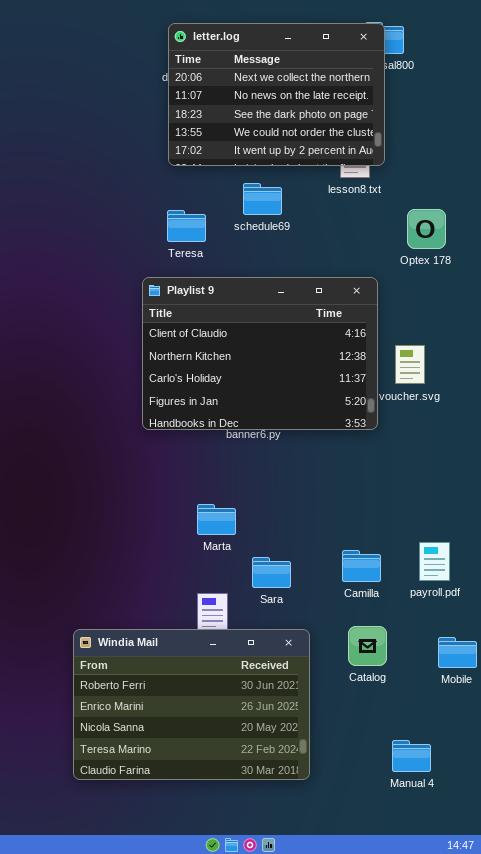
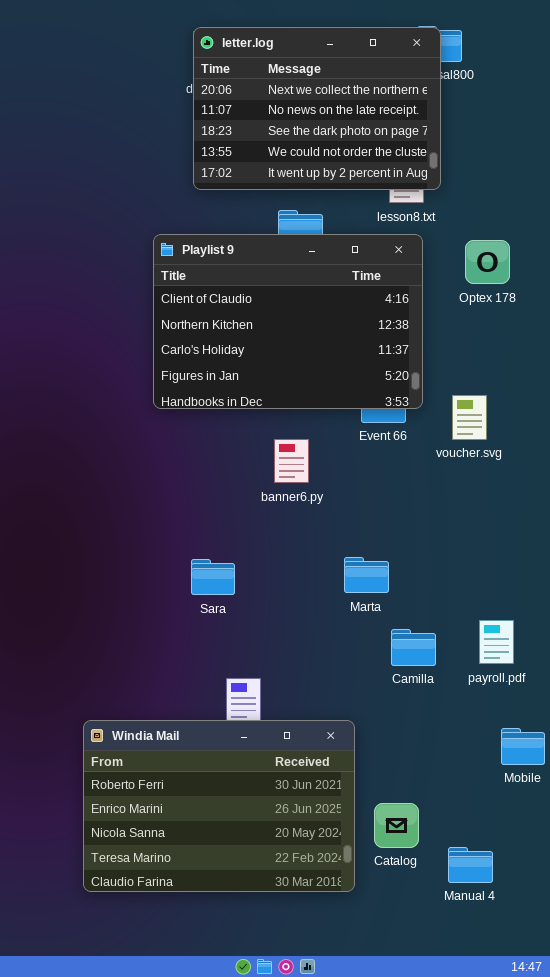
Playlist 9: [142,277,378,430] -> [153,234,423,409], moved
Marta: [197,504,236,535] -> [344,557,389,593], moved
Sara: [252,557,291,588] -> [191,559,235,595], moved
Catalog: [348,626,387,666] -> [374,803,419,848], moved

